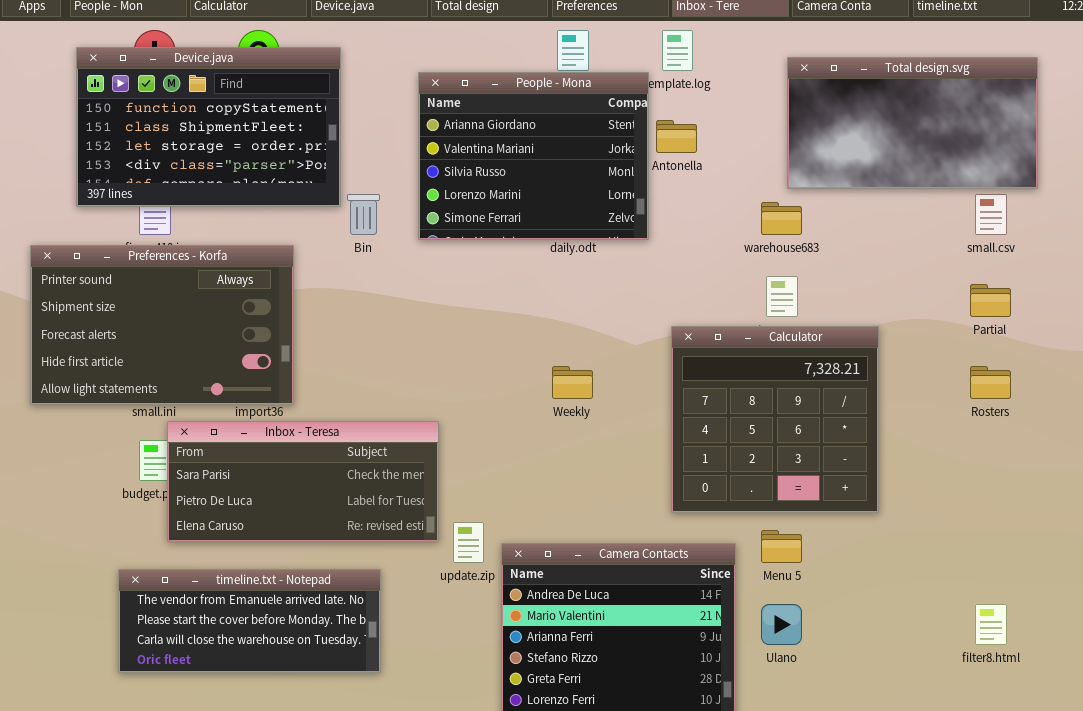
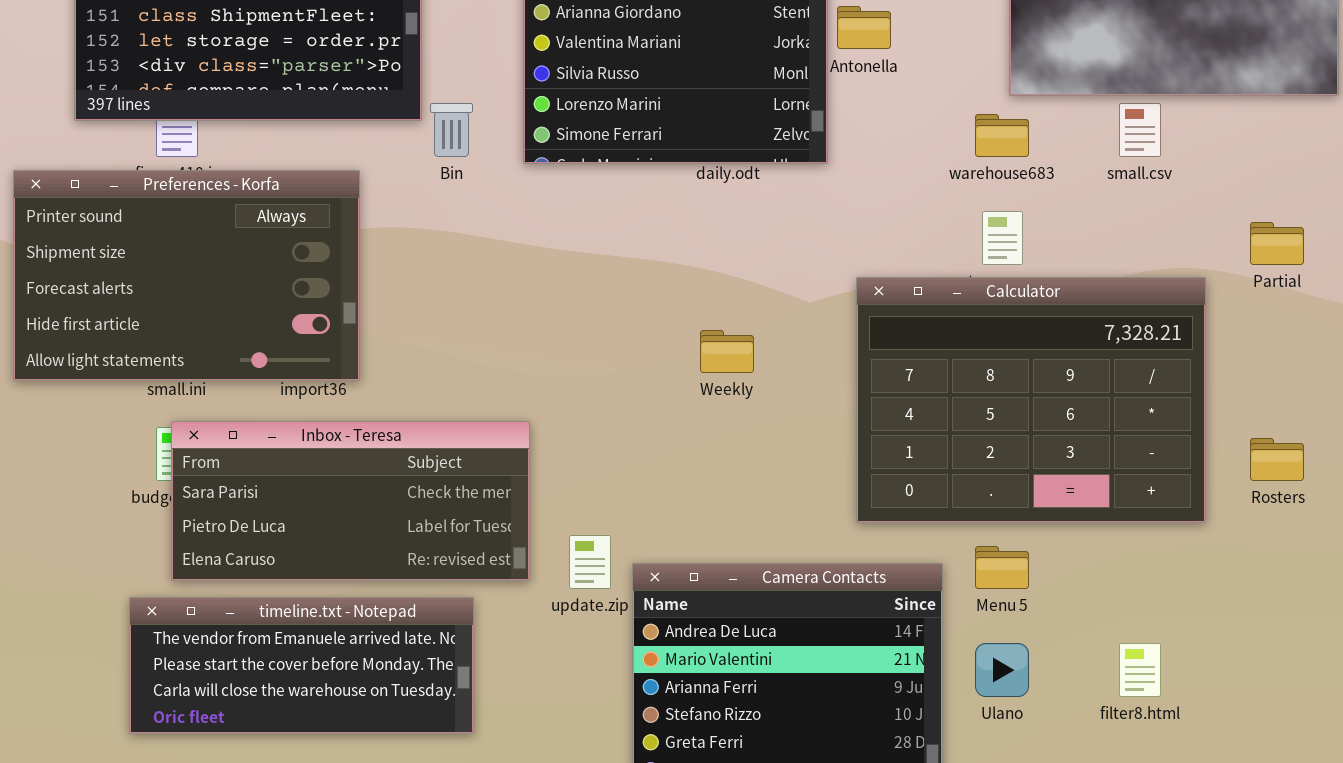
small.csv: [975,194,1007,235] -> [1119,103,1161,157], moved
Calculator: [671,326,879,513] -> [856,277,1206,523], resized
Rosters: [970,366,1011,399] -> [1250,438,1304,481], moved
Inbox - Teresa: [167,421,439,542] -> [171,421,530,581], moved
filter8.html: [975,604,1007,645] -> [1119,643,1161,697], moved

